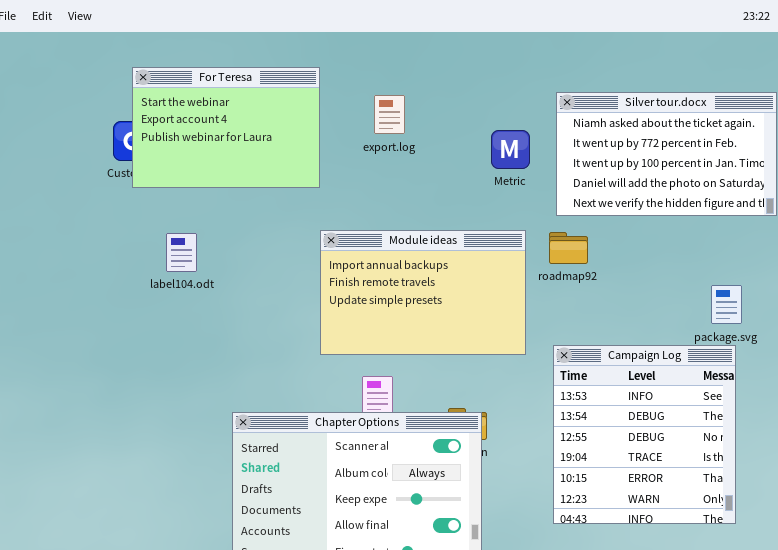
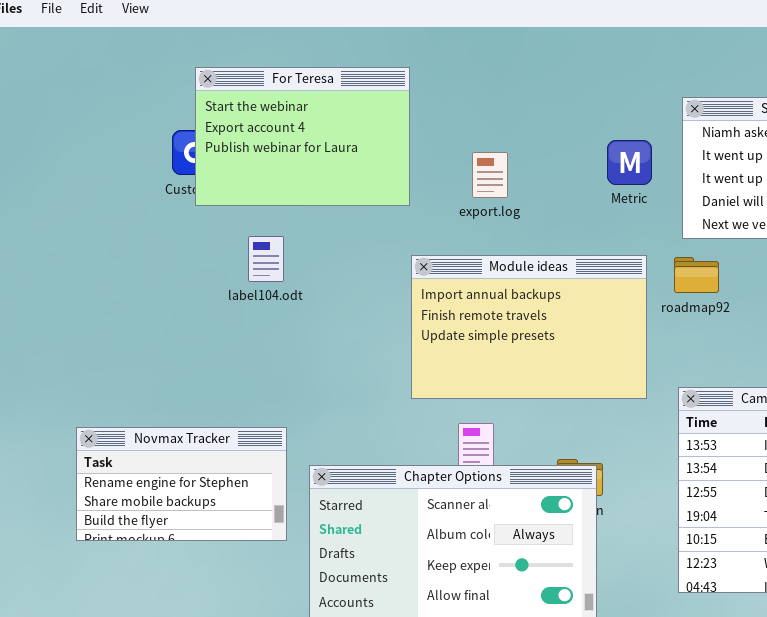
export.log: [374,95,405,134] -> [472,152,508,198], moved
label104.odt: [166,233,197,272] -> [248,236,284,282], moved
Novmax Tracker: none -> [76,427,287,541], opened

